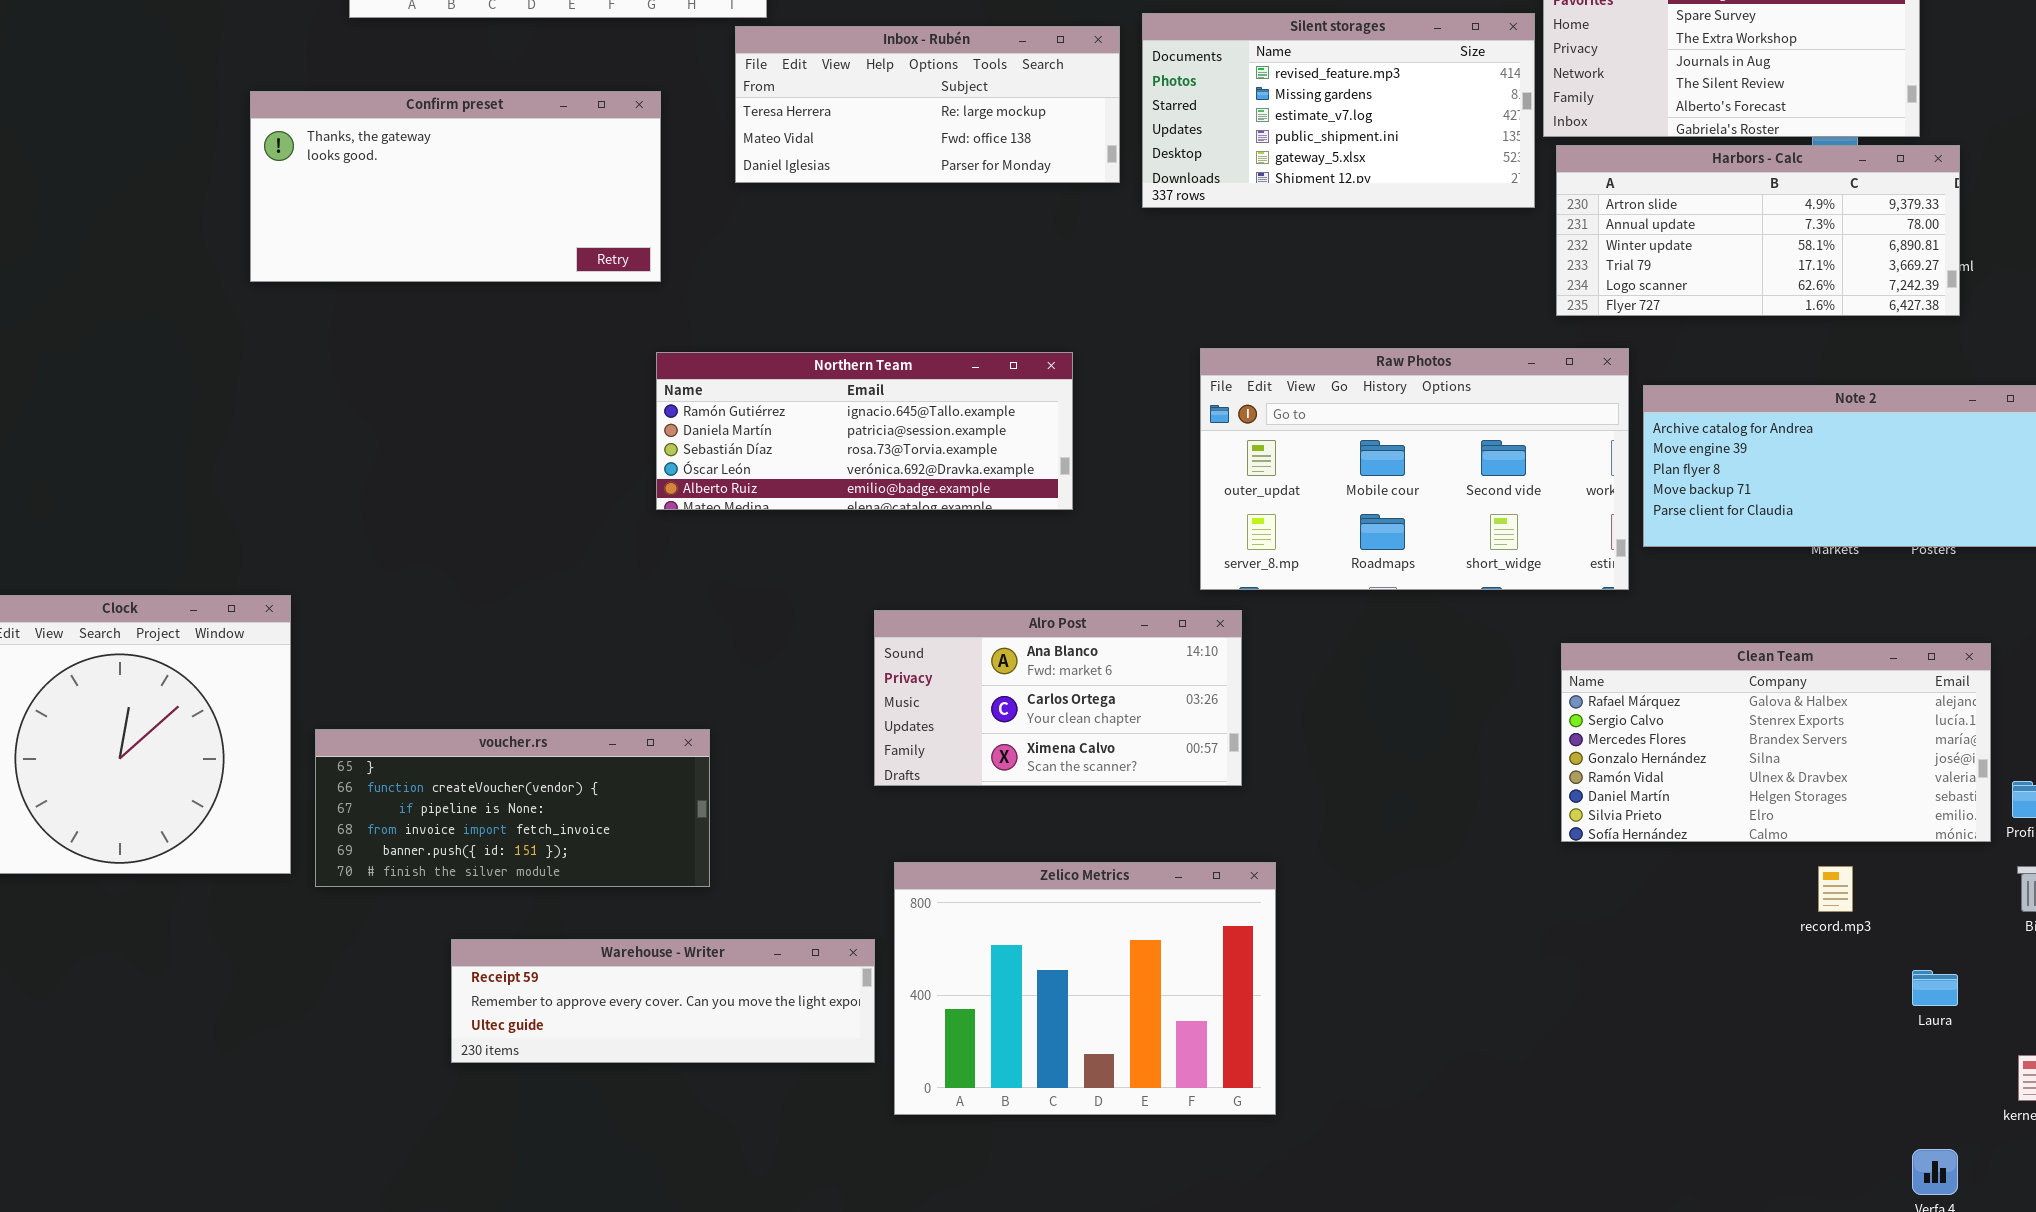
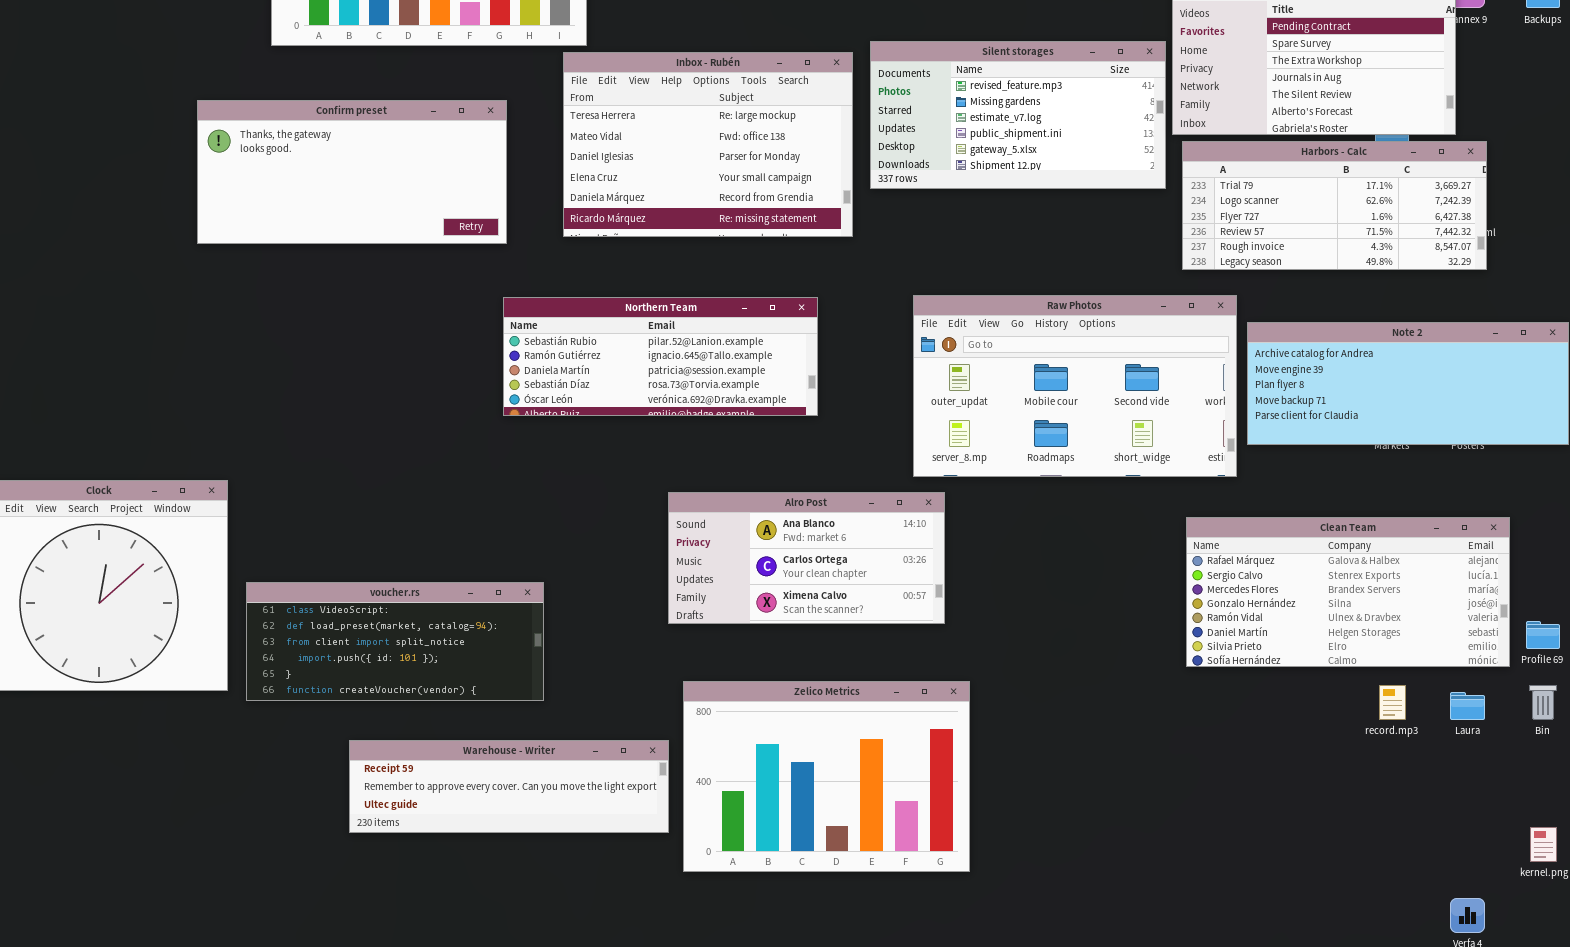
Inbox - Rubén: [735,26,1120,183] -> [563,52,853,237], resized
Harbors - Calc: [1556,145,1960,316] -> [1182,141,1487,270], scrolled down 3 rows
Northern Team: [656,352,1073,510] -> [503,297,818,416], scrolled up 1 row
voucher.rs: [315,729,710,887] -> [246,582,544,701], scrolled up 4 rows
Laura: [1912,970,1958,1006] -> [1450,692,1485,720], moved

